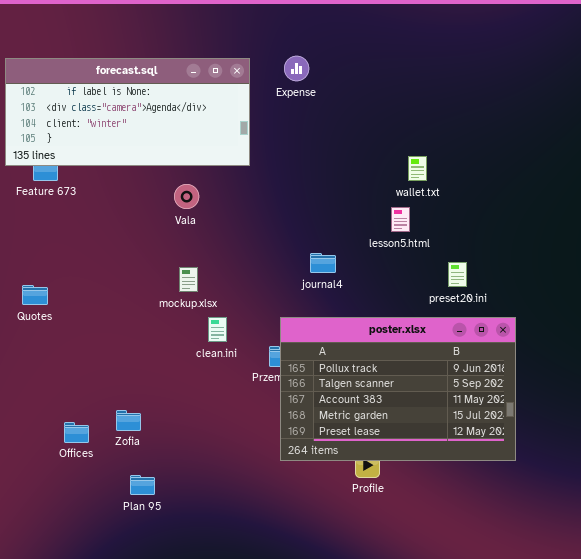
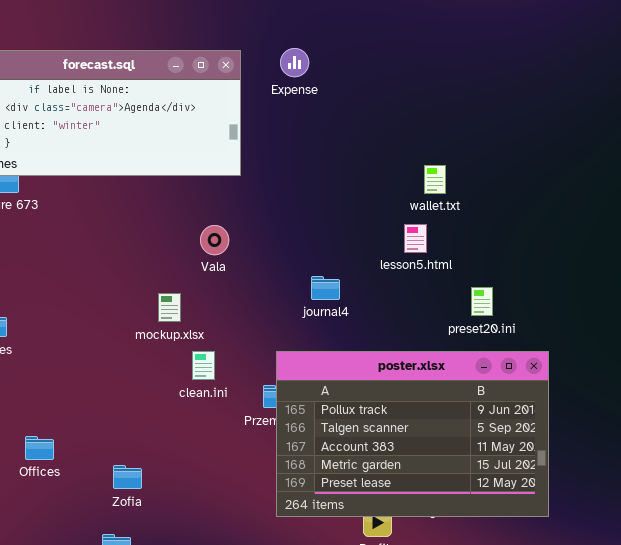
Vala: [174,184,199,209] -> [200,225,229,255], moved
Zofia: [116,410,141,431] -> [113,465,142,489], moved
Offices: [64,422,89,443] -> [25,436,54,460], moved

